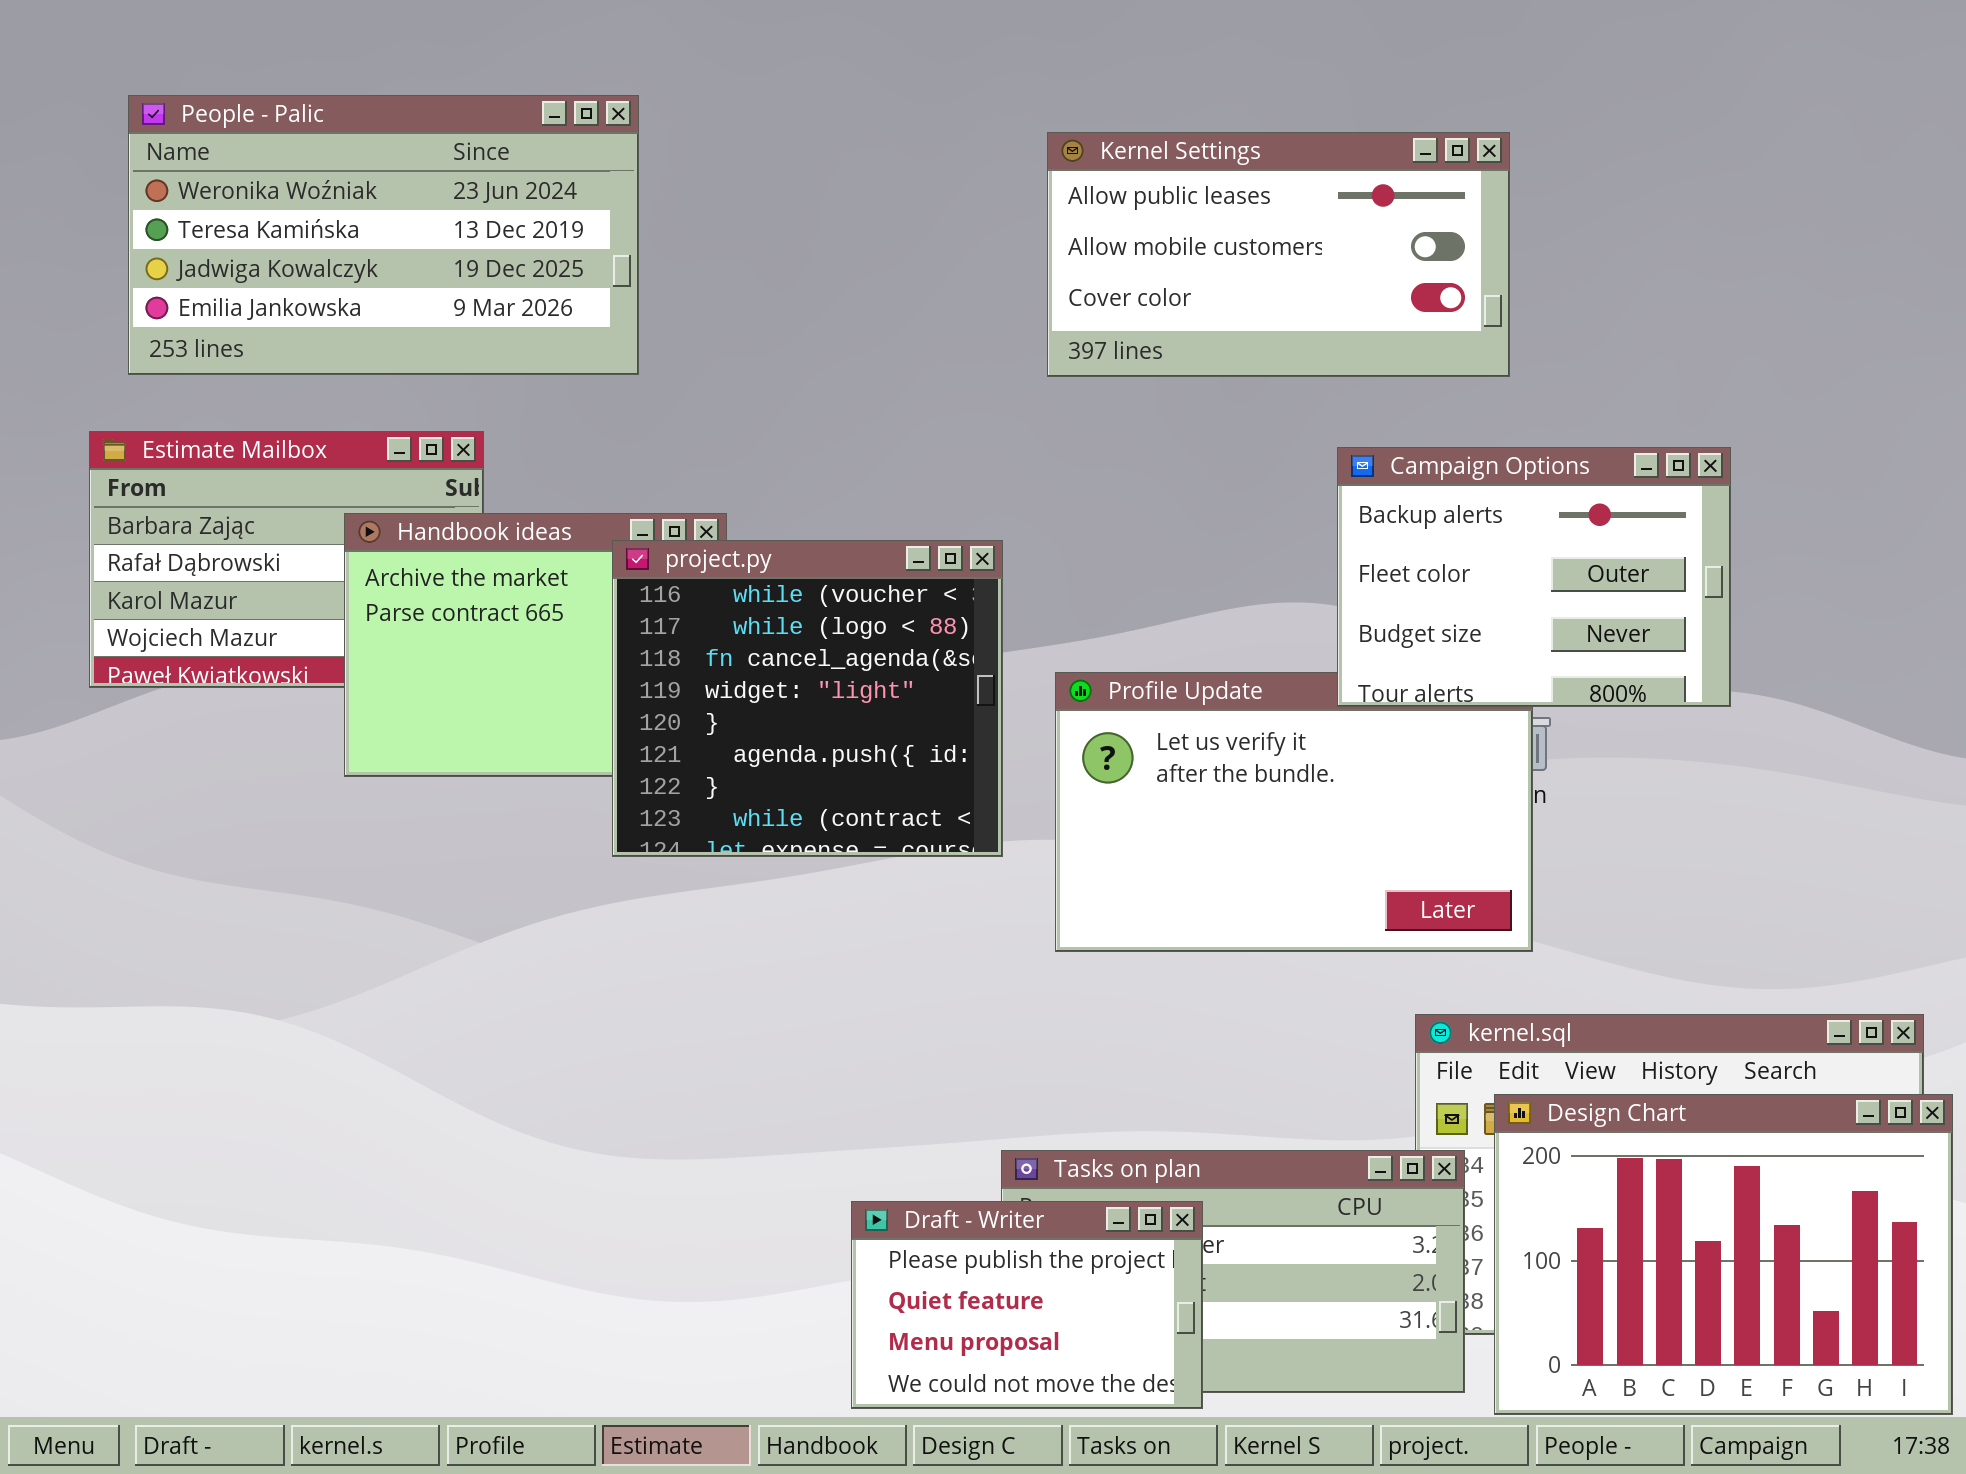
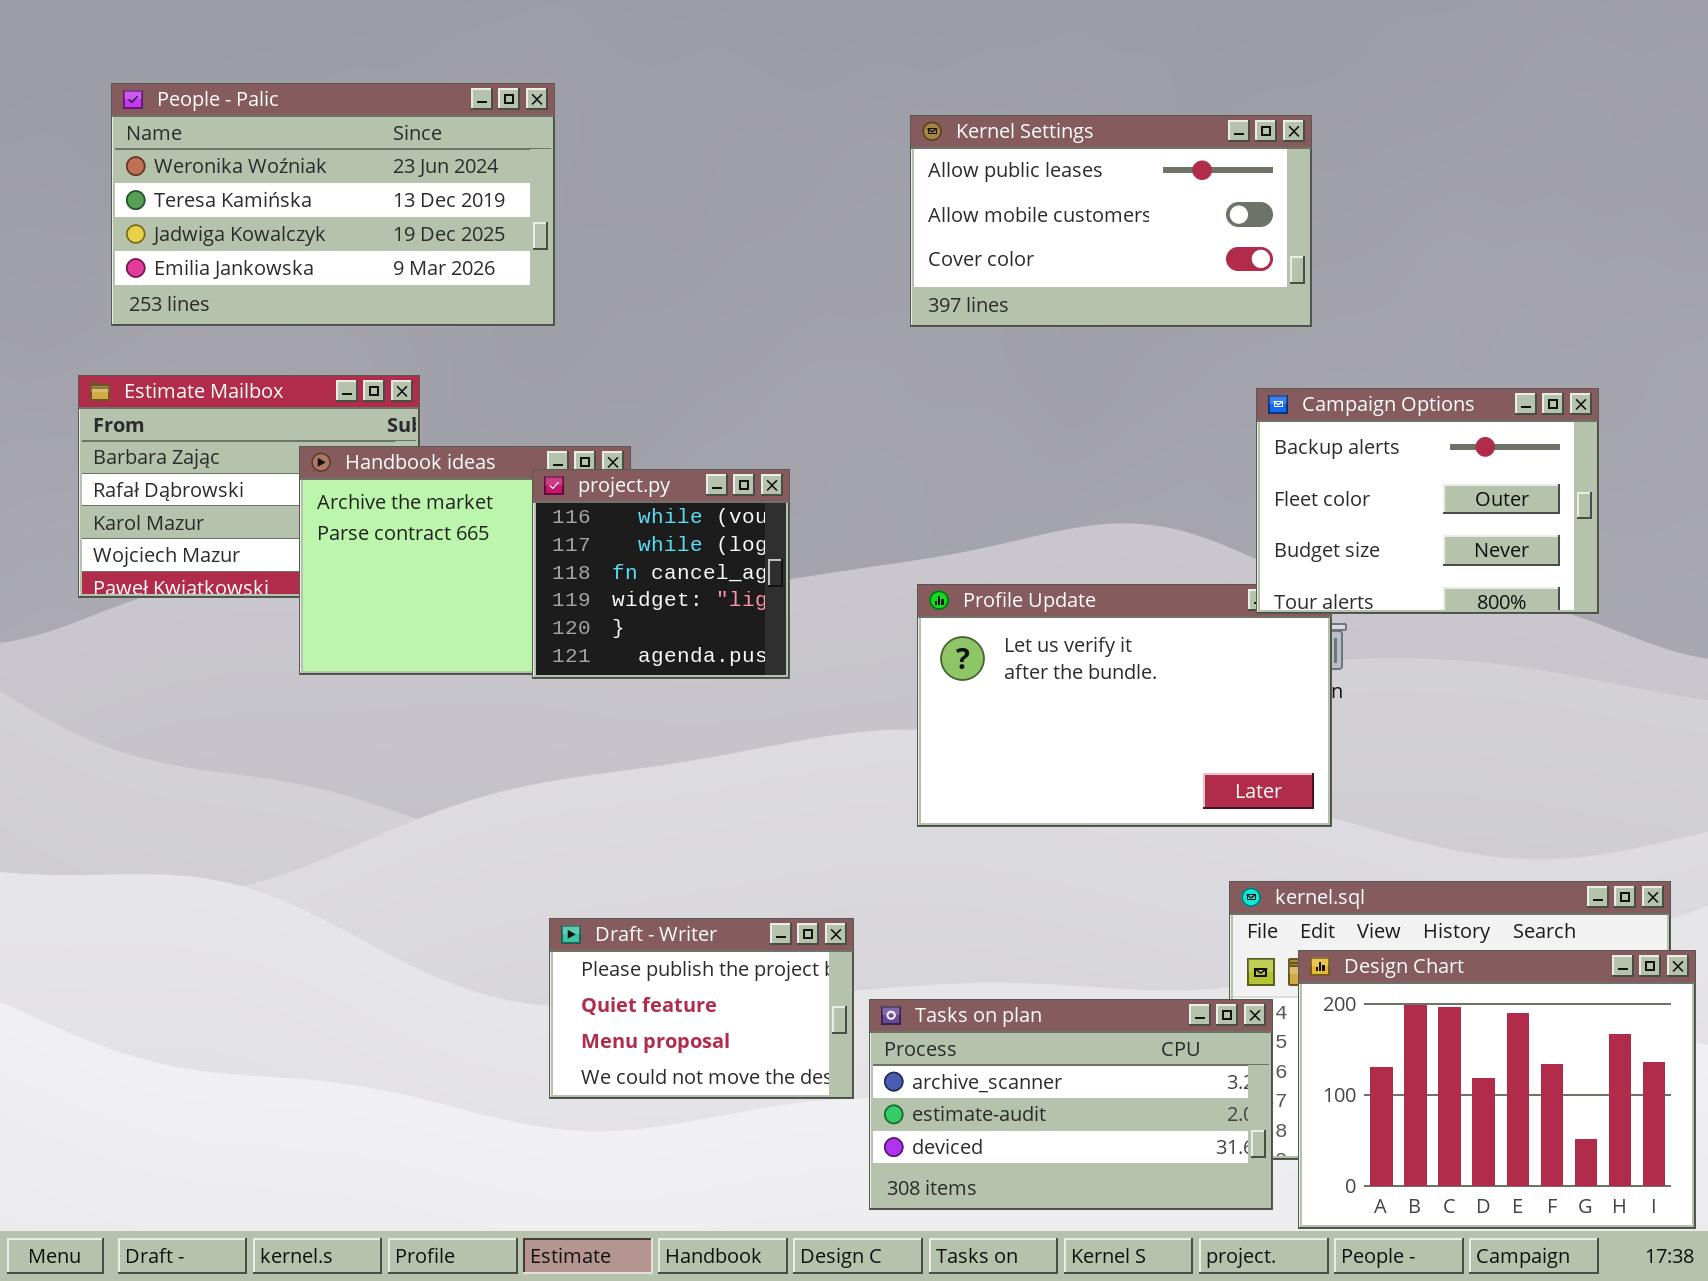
Campaign Options: [1337,447,1731,707] -> [1256,388,1599,614], moved
project.py: [612,540,1003,857] -> [532,469,790,679], resized
Draft - Writer: [851,1201,1203,1409] -> [549,918,854,1099], moved

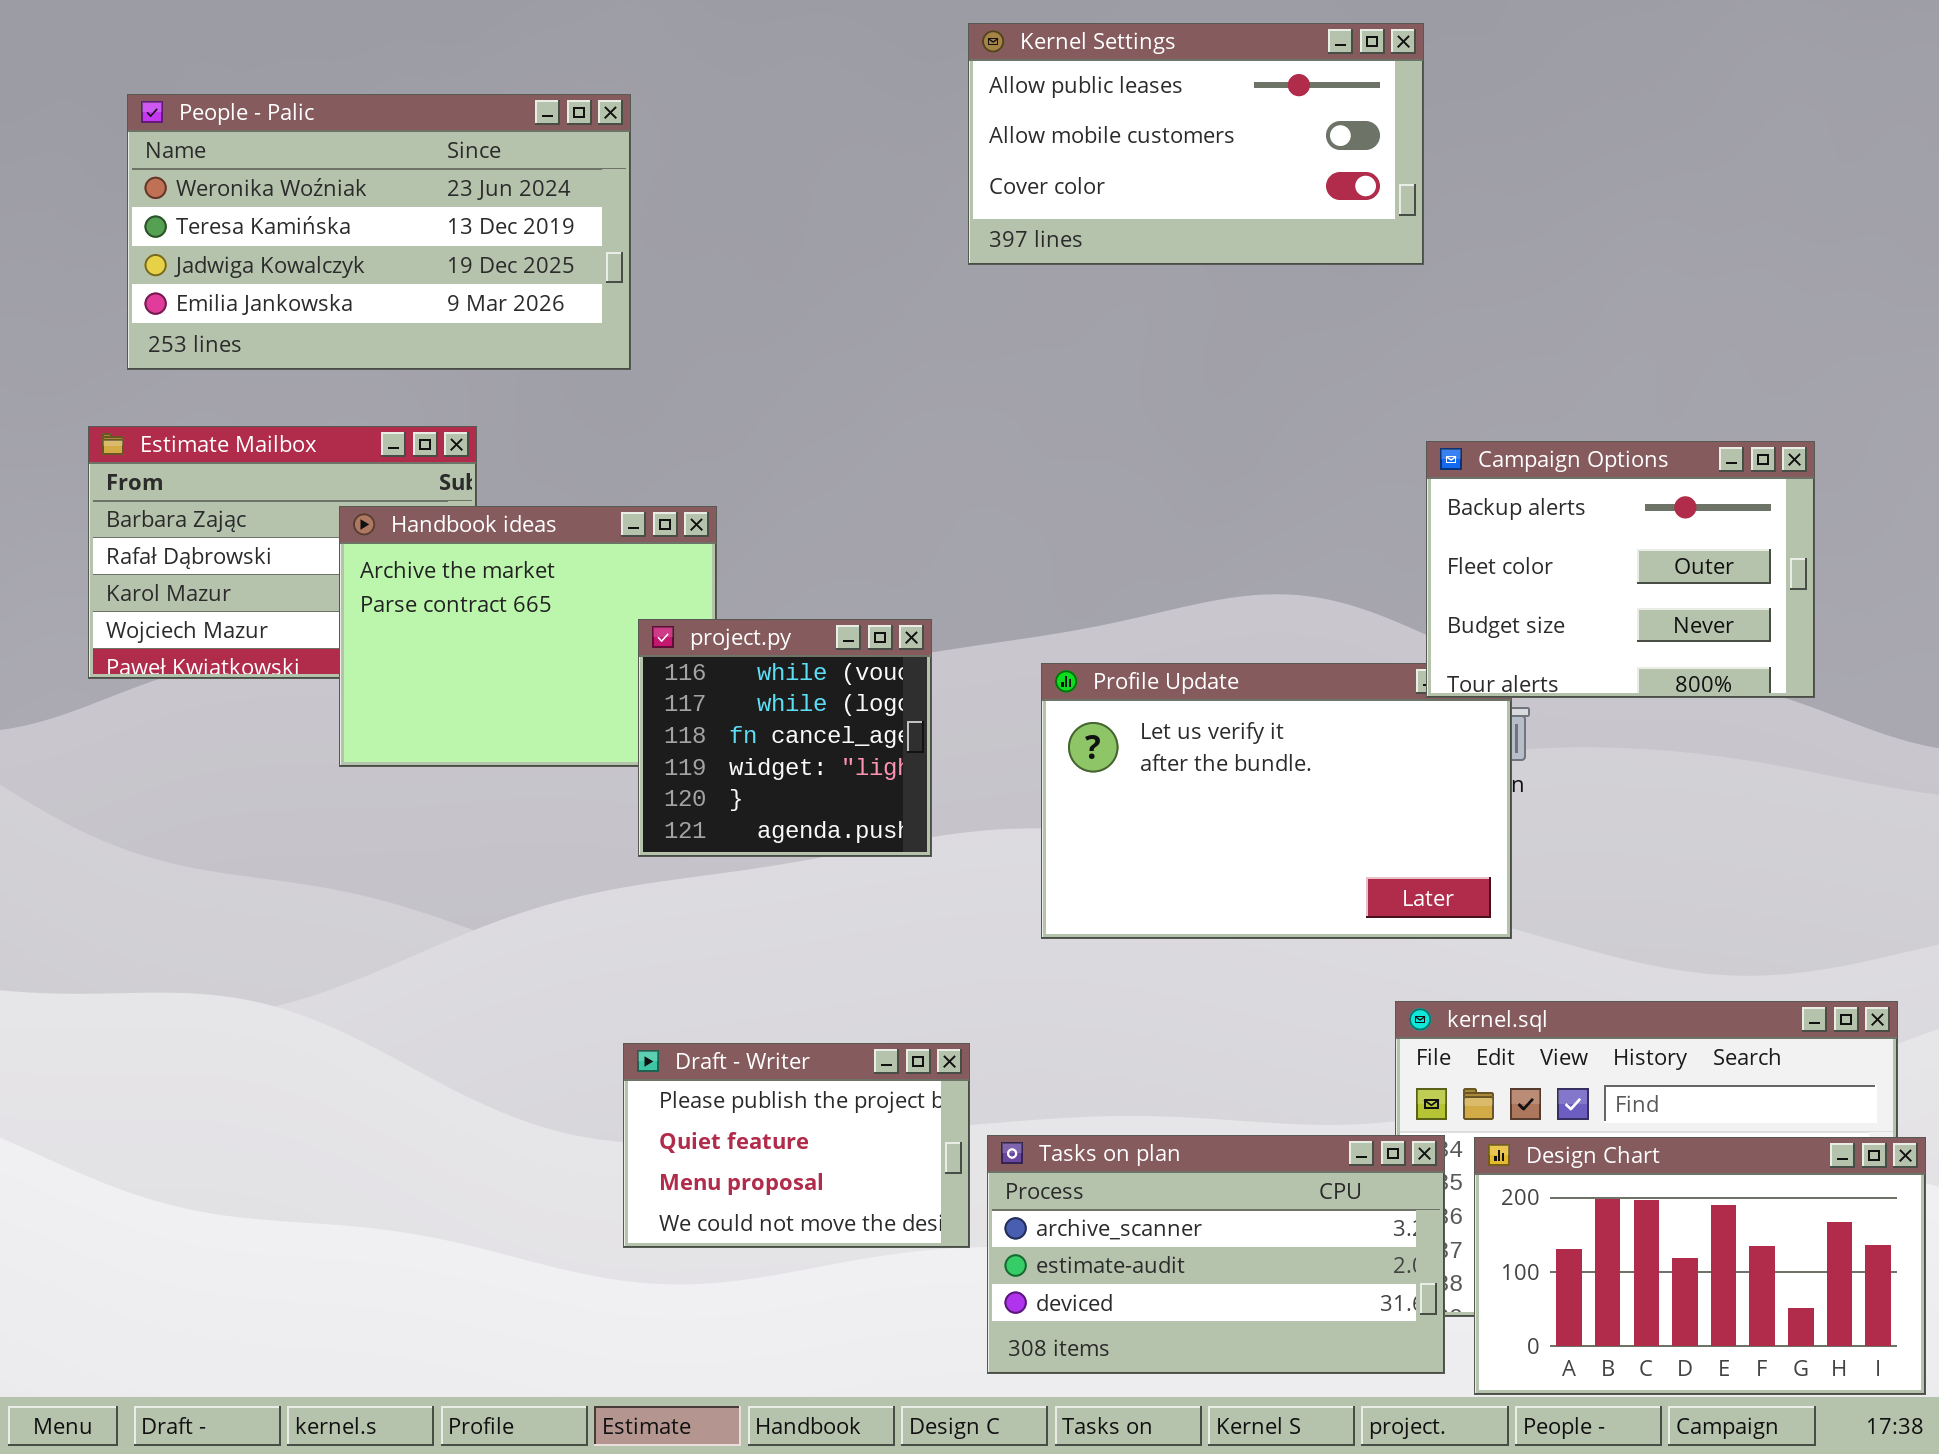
Kernel Settings: [910,115,1312,327] -> [968,23,1424,265], moved
project.py: [532,469,790,679] -> [638,619,932,857], moved
Design Chart: [1298,950,1696,1229] -> [1474,1137,1926,1395], resized

